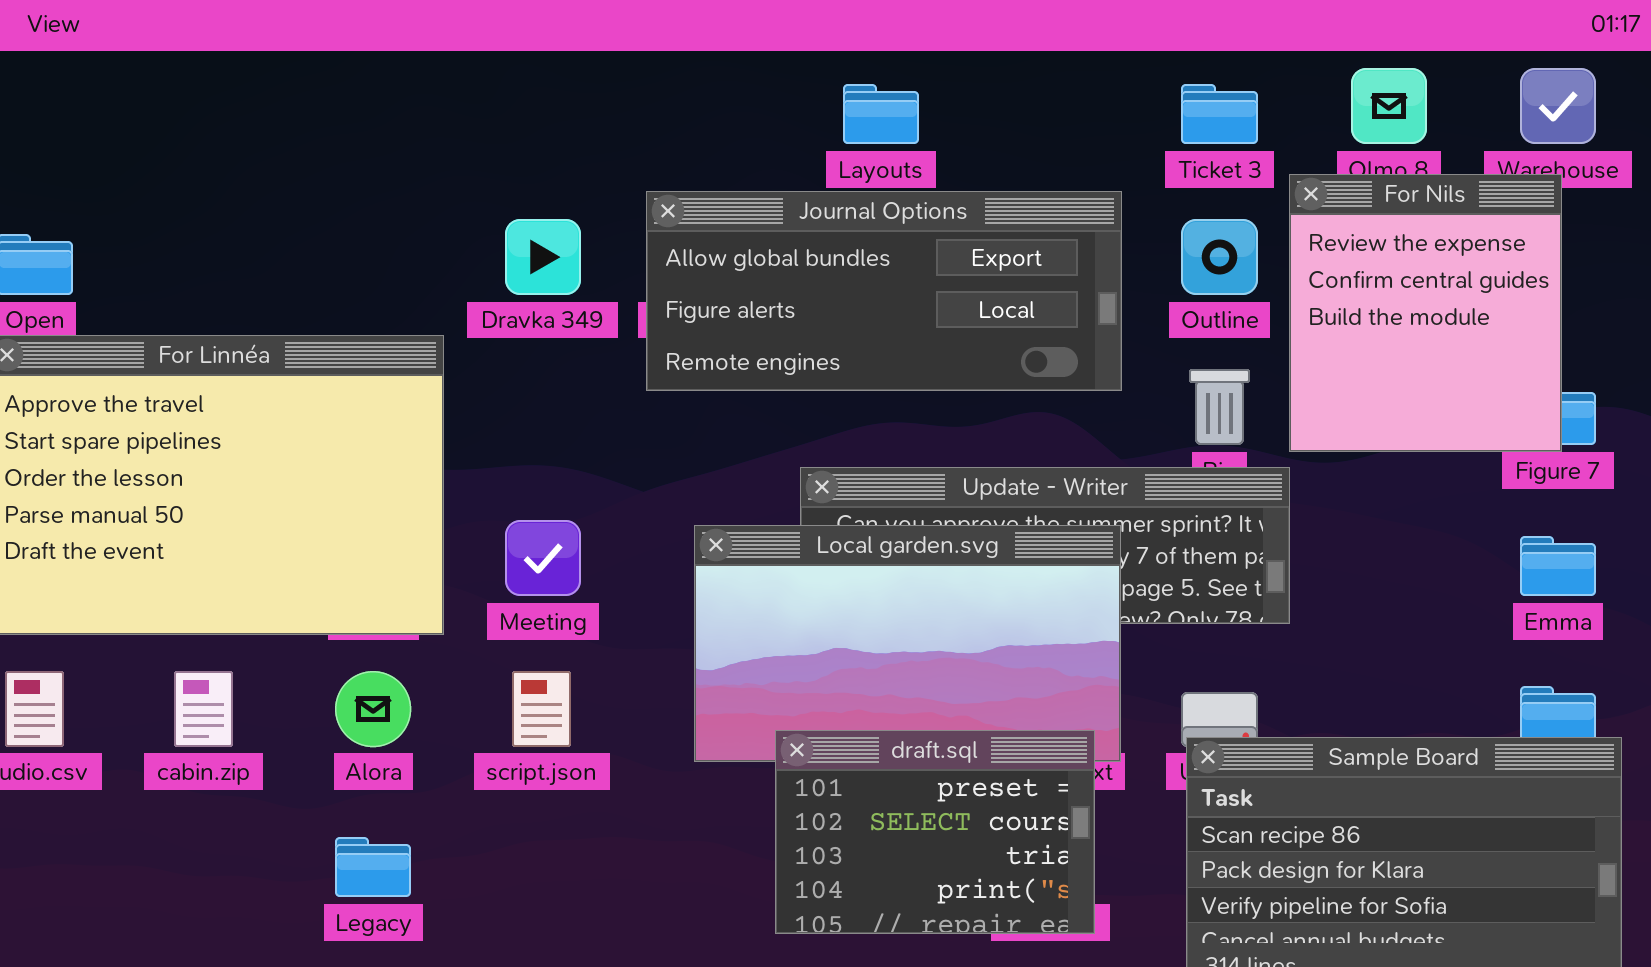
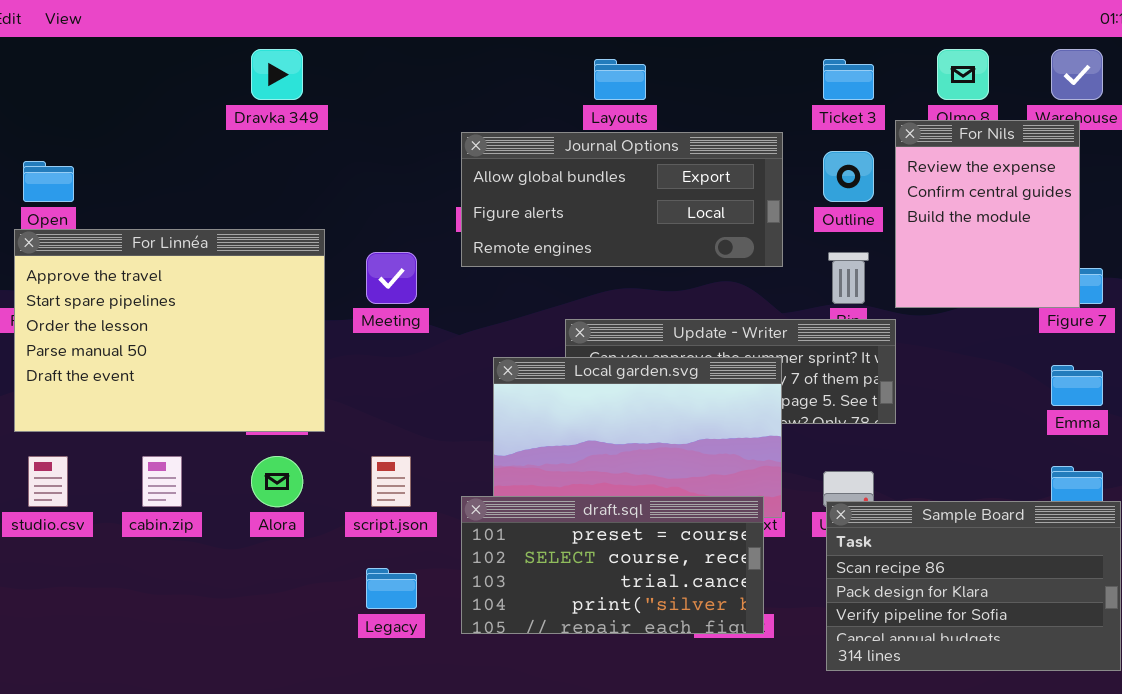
Dravka 349: [505,219,581,295] -> [251,49,303,100], moved
Meeting: [505,520,581,596] -> [366,252,417,304], moved
draft.sql: [775,730,1095,934] -> [461,496,764,634], resized
Legacy: [335,837,411,897] -> [366,568,417,609], moved

